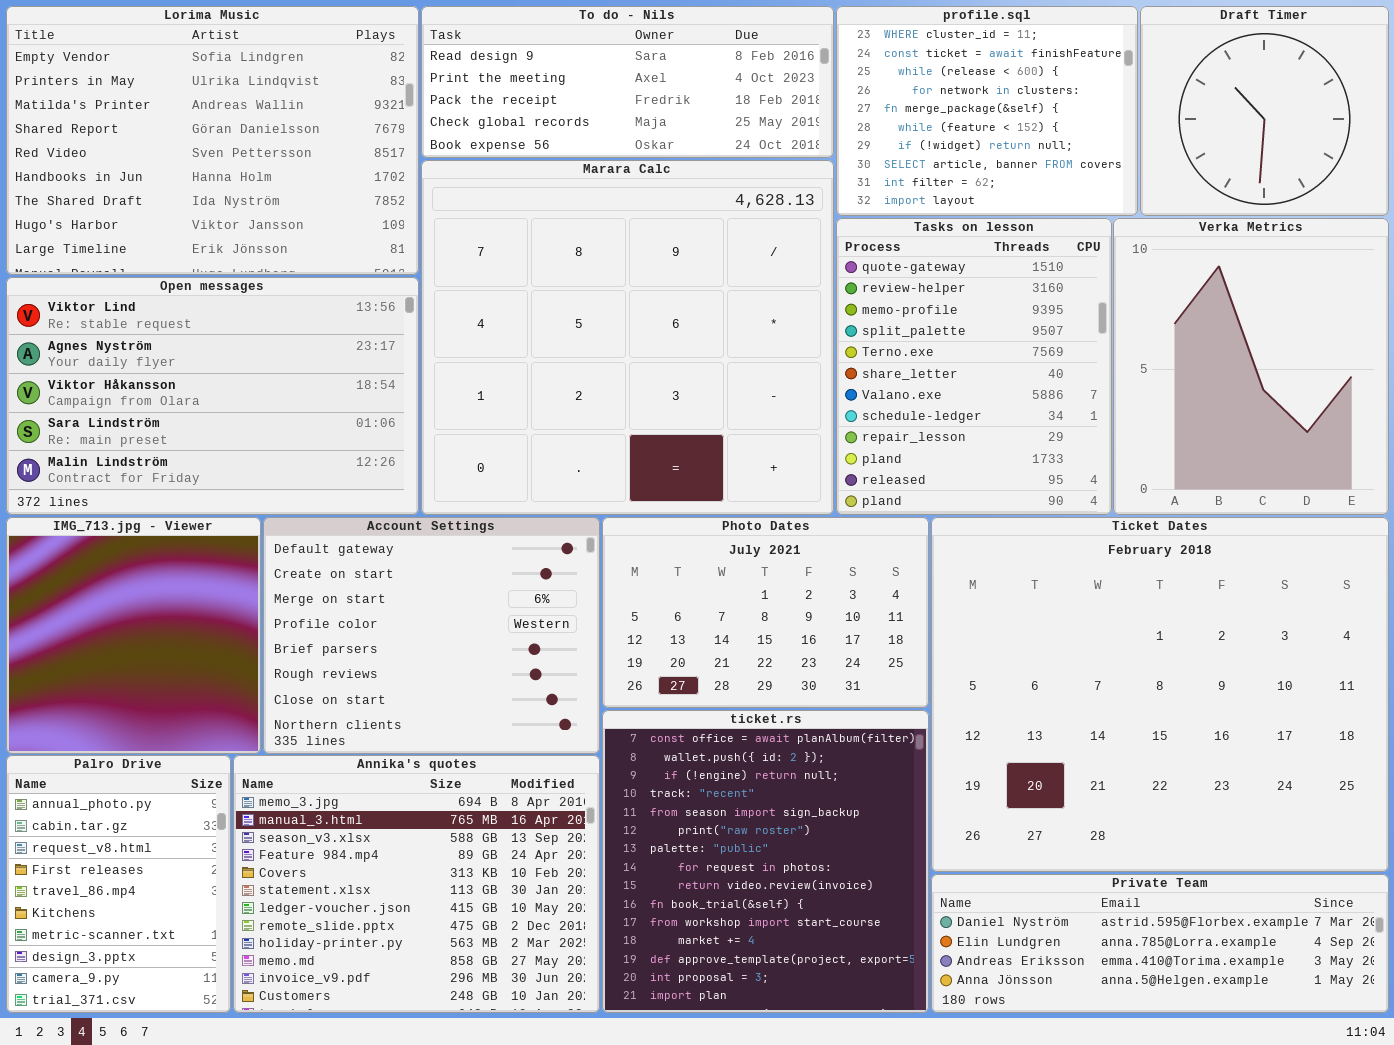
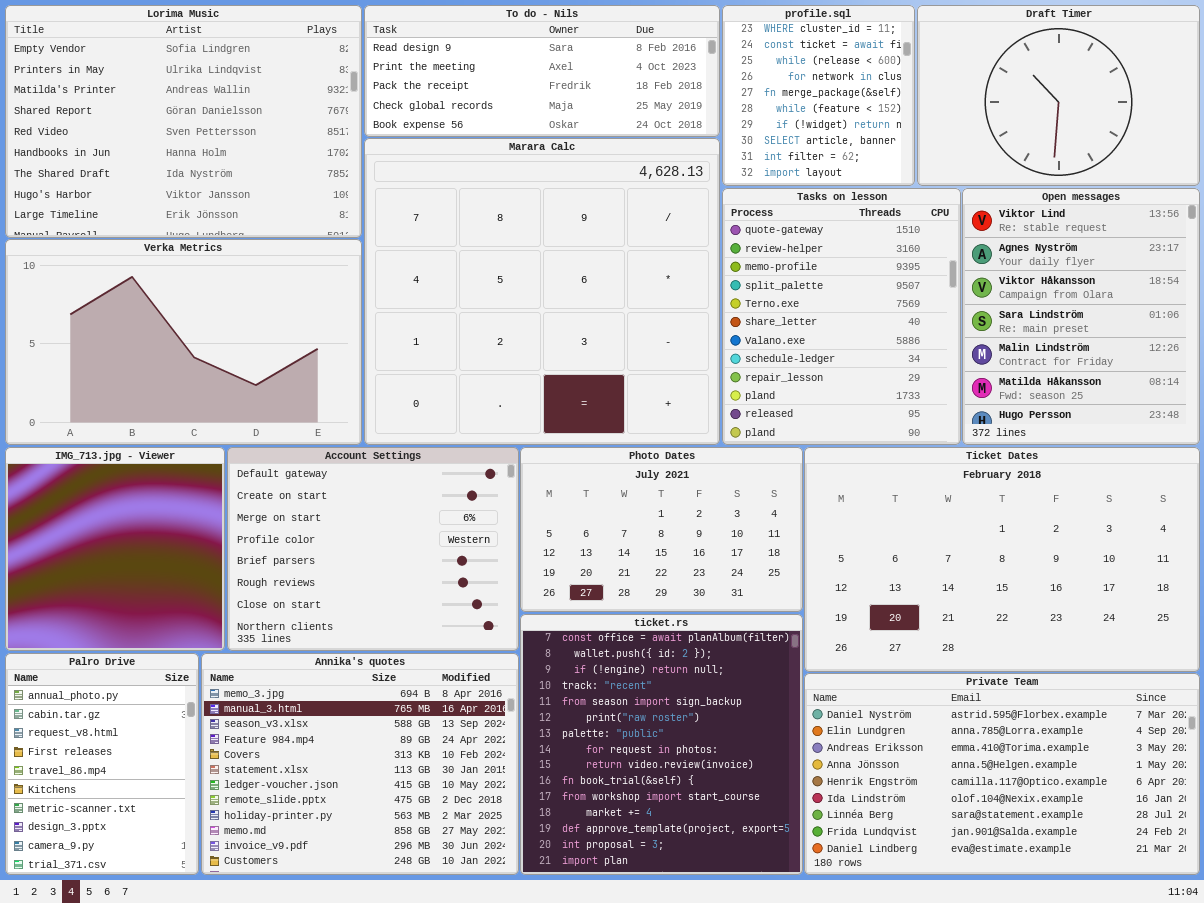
profile.sql: [836,6,1138,216] -> [722,5,915,186], resized
Draft Timer: [1140,6,1389,216] -> [917,5,1200,186], resized
Verka Metrics: [1113,218,1389,515] -> [5,239,362,445], moved, resized
Open messages: [6,277,419,515] -> [962,188,1200,445], moved, resized
Ticket Dates: [931,517,1389,872] -> [804,447,1200,672], resized
Private Team: [931,874,1389,1013] -> [804,673,1200,875], resized

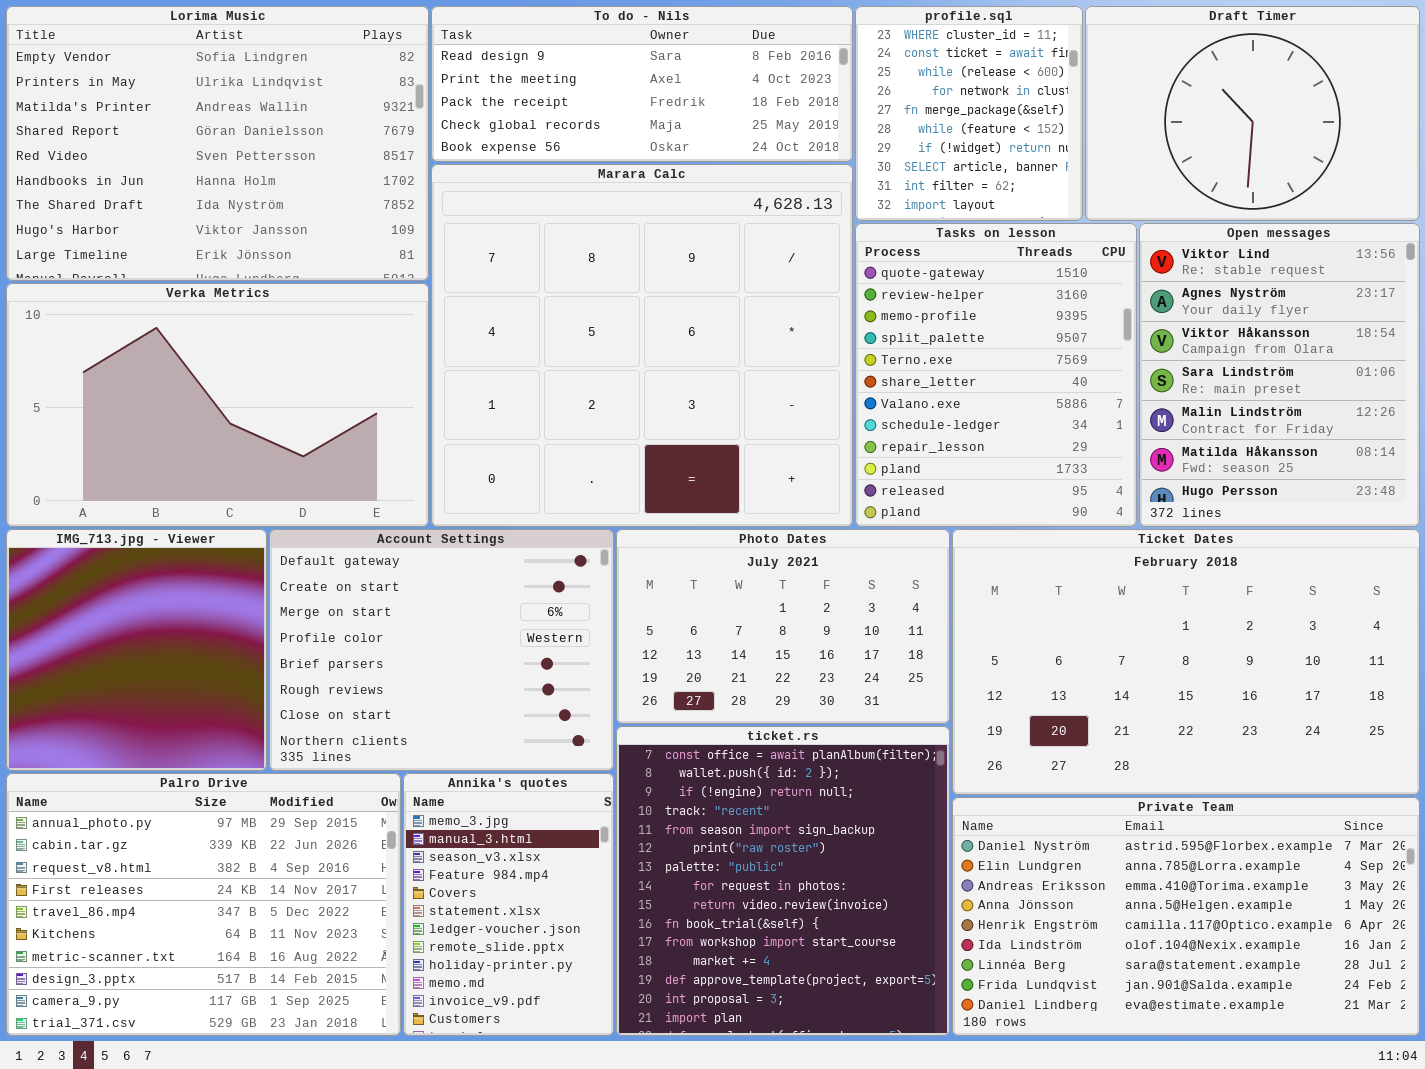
Palro Drive: [5,653,199,875] -> [6,773,401,1036], resized
Annika's quotes: [201,653,519,875] -> [403,773,614,1036], resized

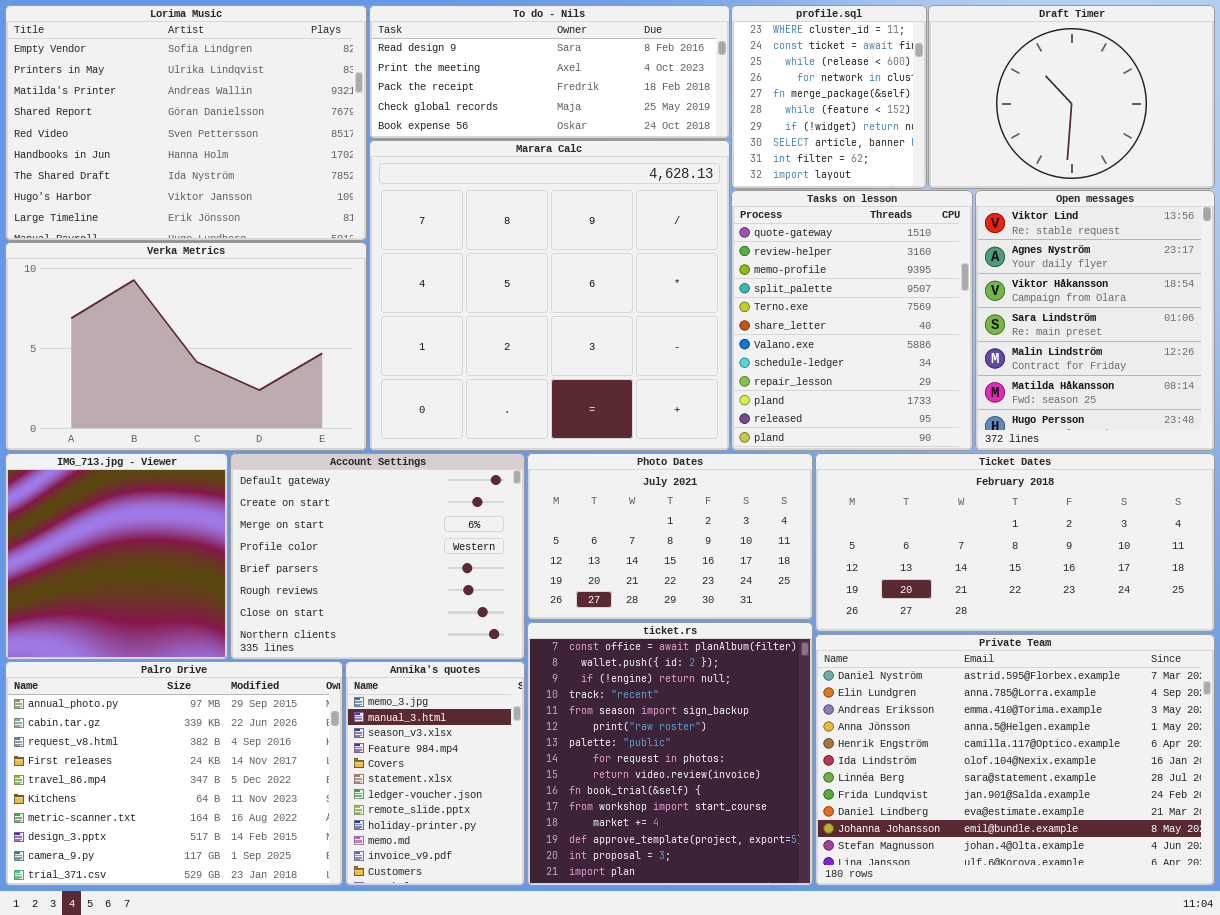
Ticket Dates: [952,529,1420,795] -> [815,453,1215,632], resized
Private Team: [952,797,1420,1036] -> [815,634,1215,886], resized

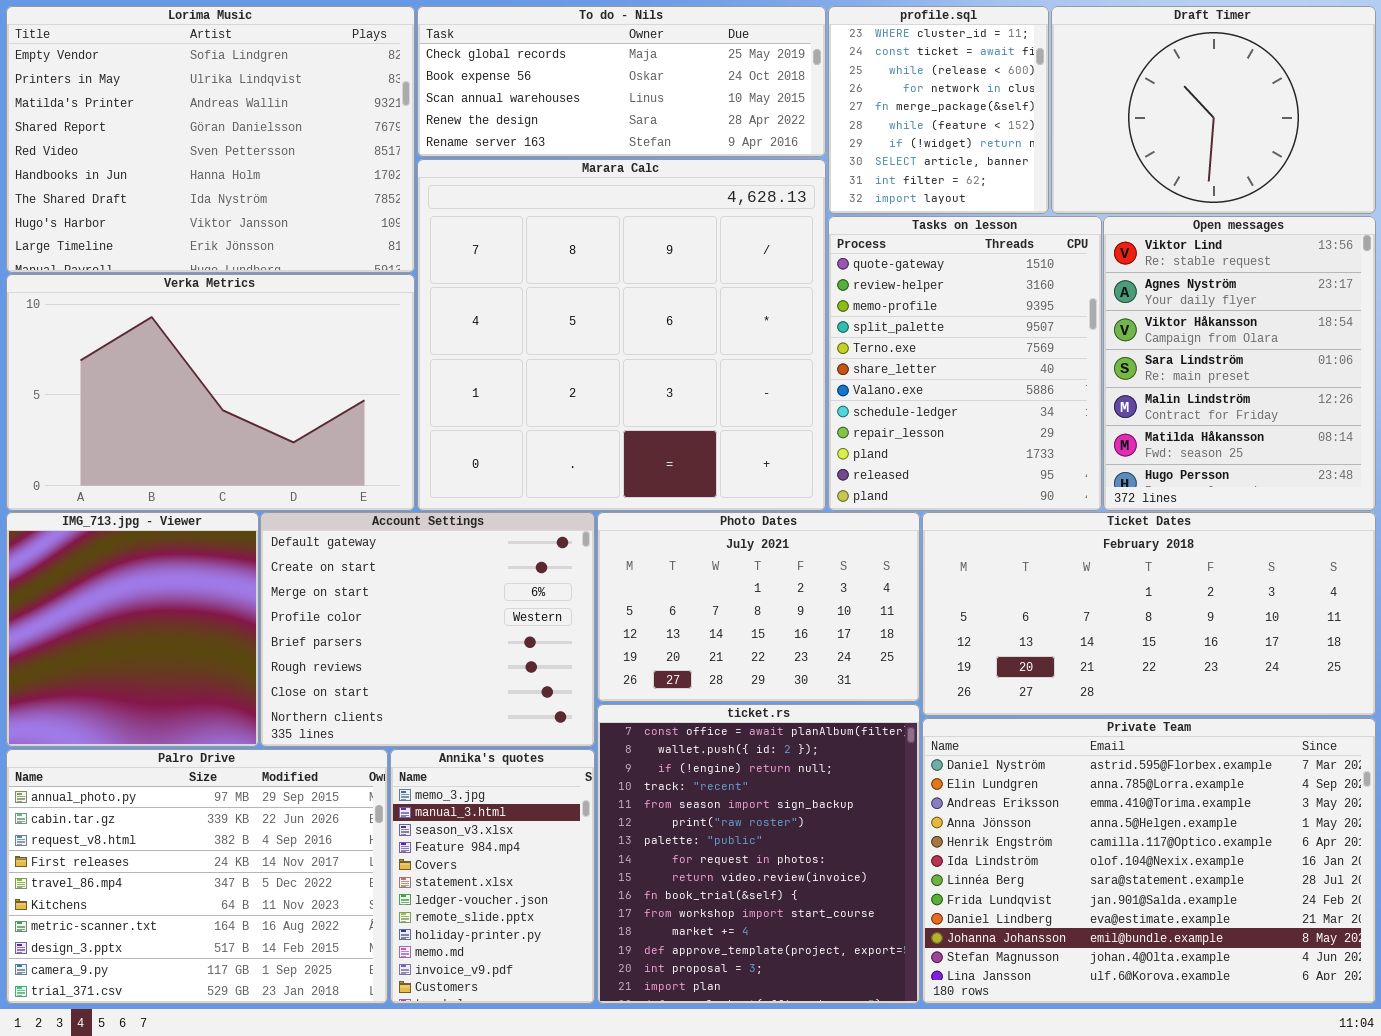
To do - Nils: [369,5,730,139] -> [417,6,826,157], scrolled down 3 rows

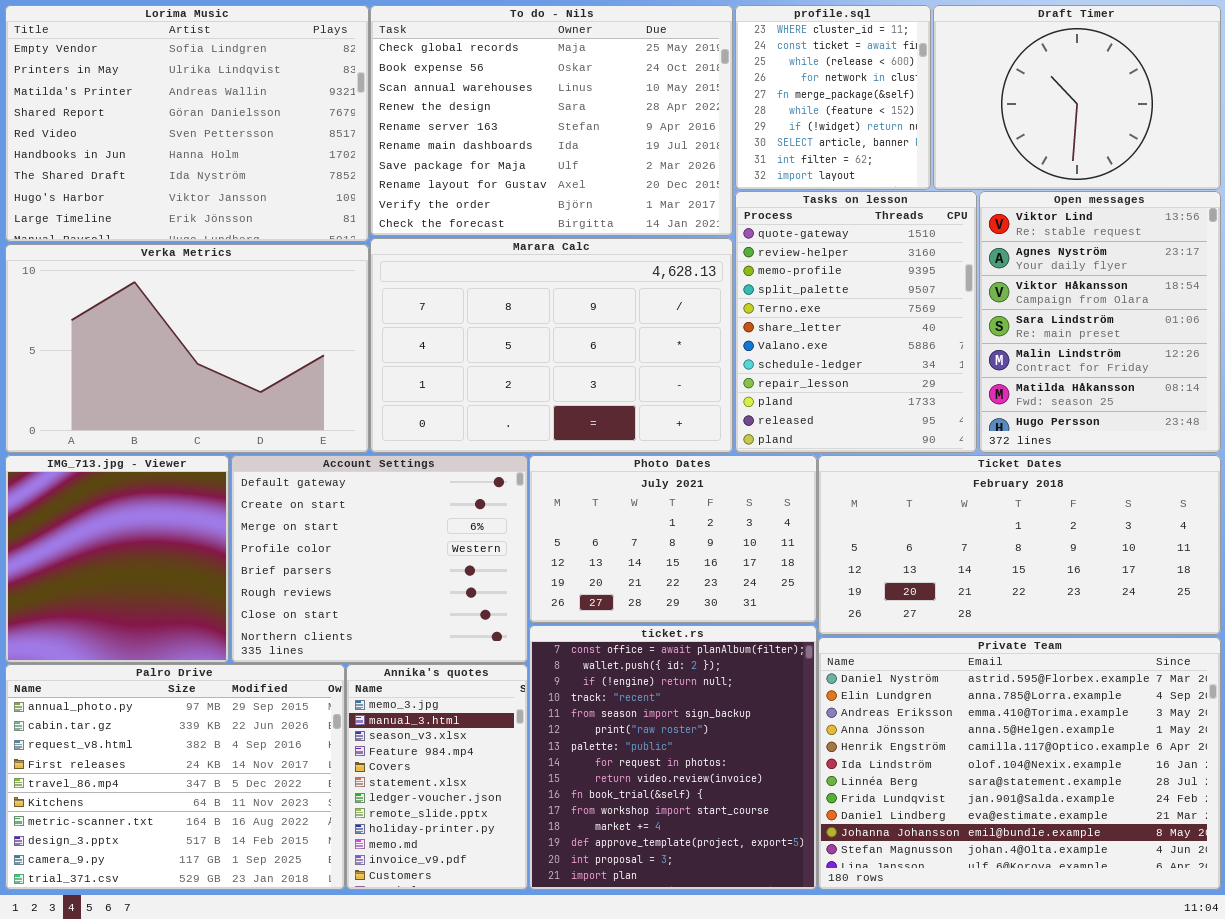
To do - Nils: [417,6,826,157] -> [370,5,733,236], resized
Marara Calc: [417,159,826,511] -> [370,238,733,453], resized

